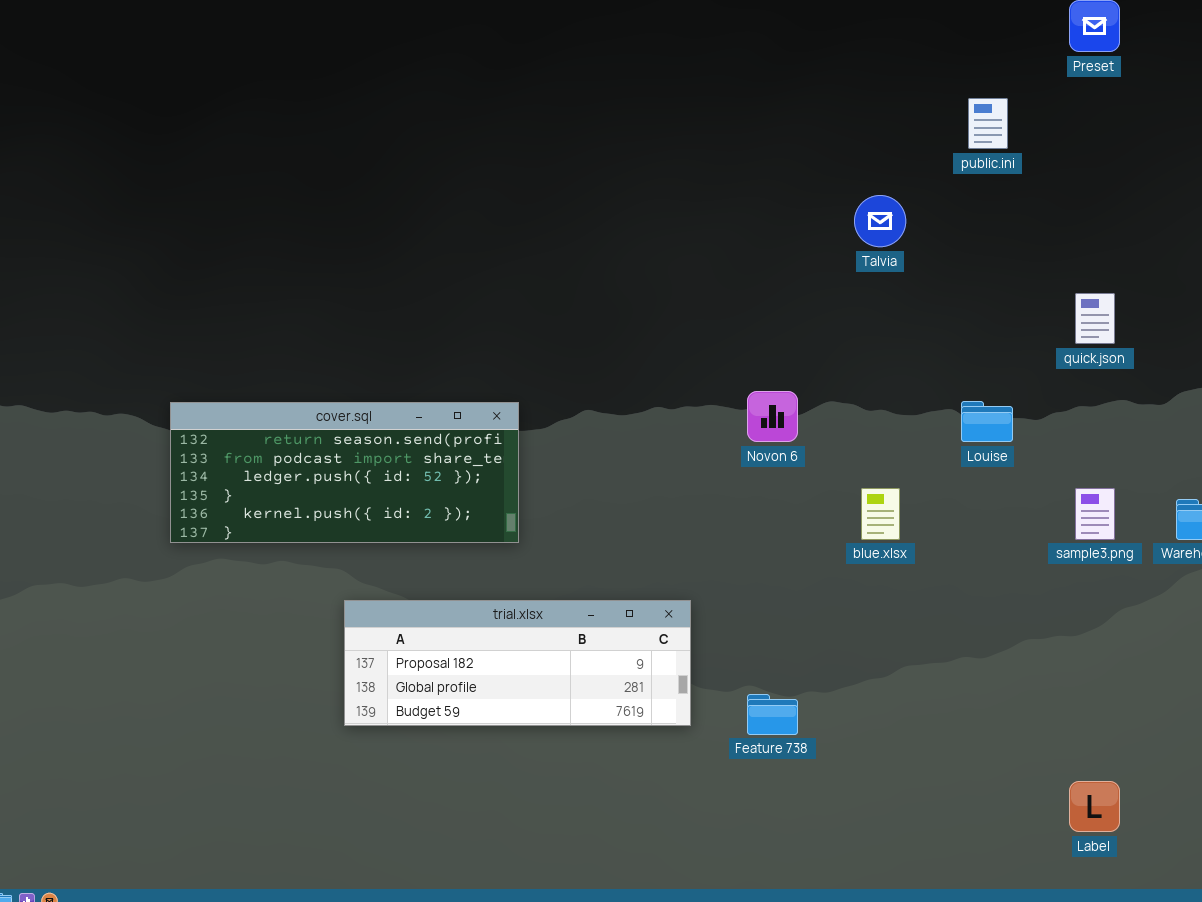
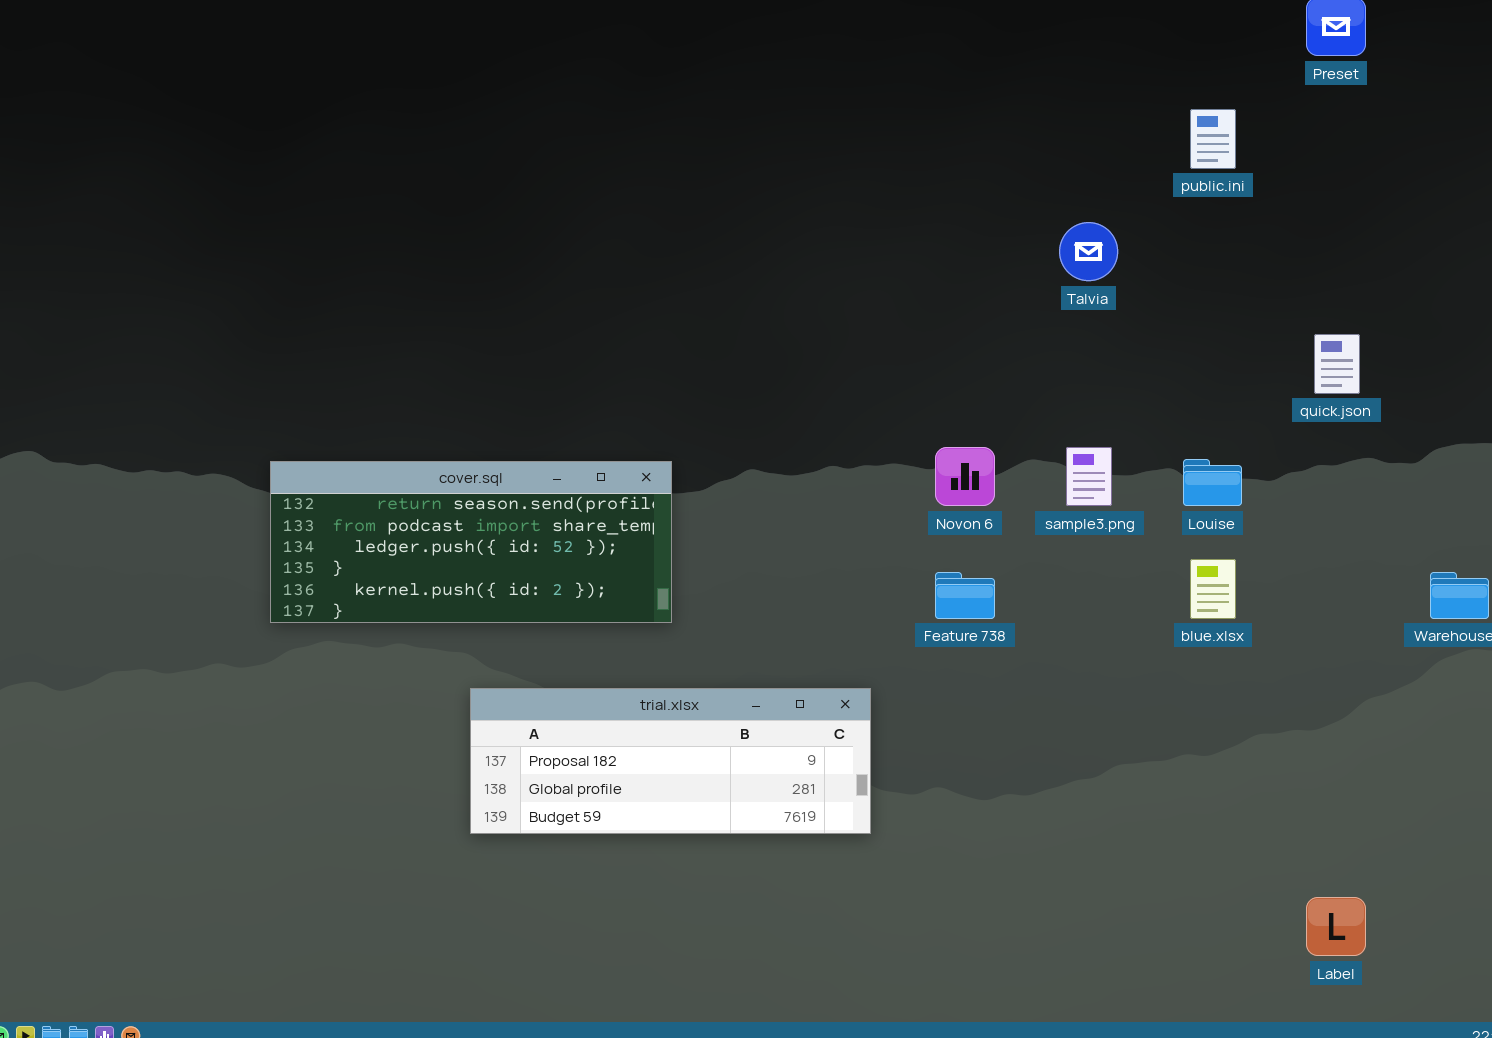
blue.xlsx: [861,488,900,540] -> [1190,559,1236,619], moved
sample3.png: [1075,488,1115,540] -> [1066,447,1112,506], moved
Feature 738: [747,694,798,735] -> [935,572,995,619], moved

